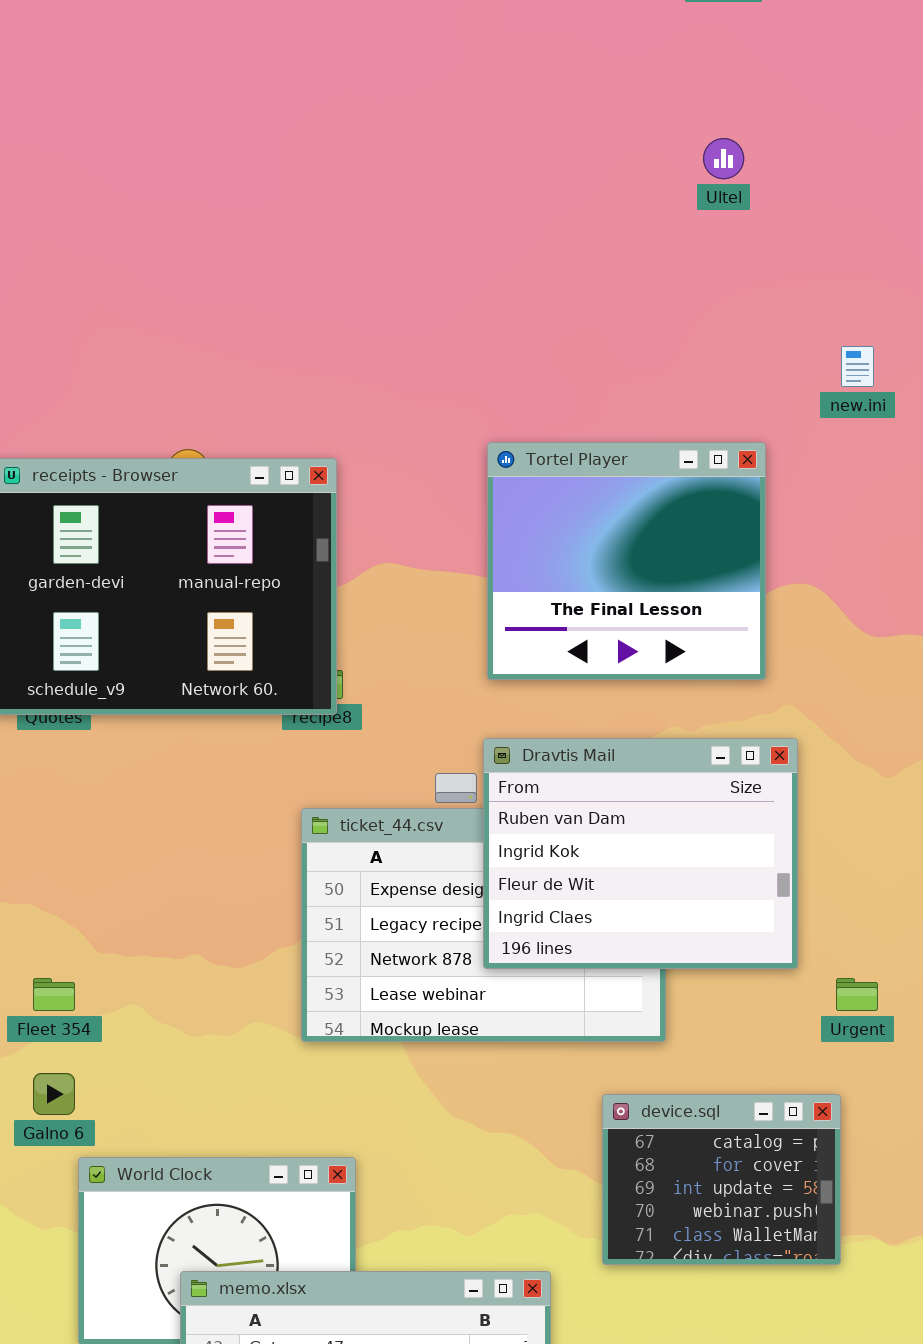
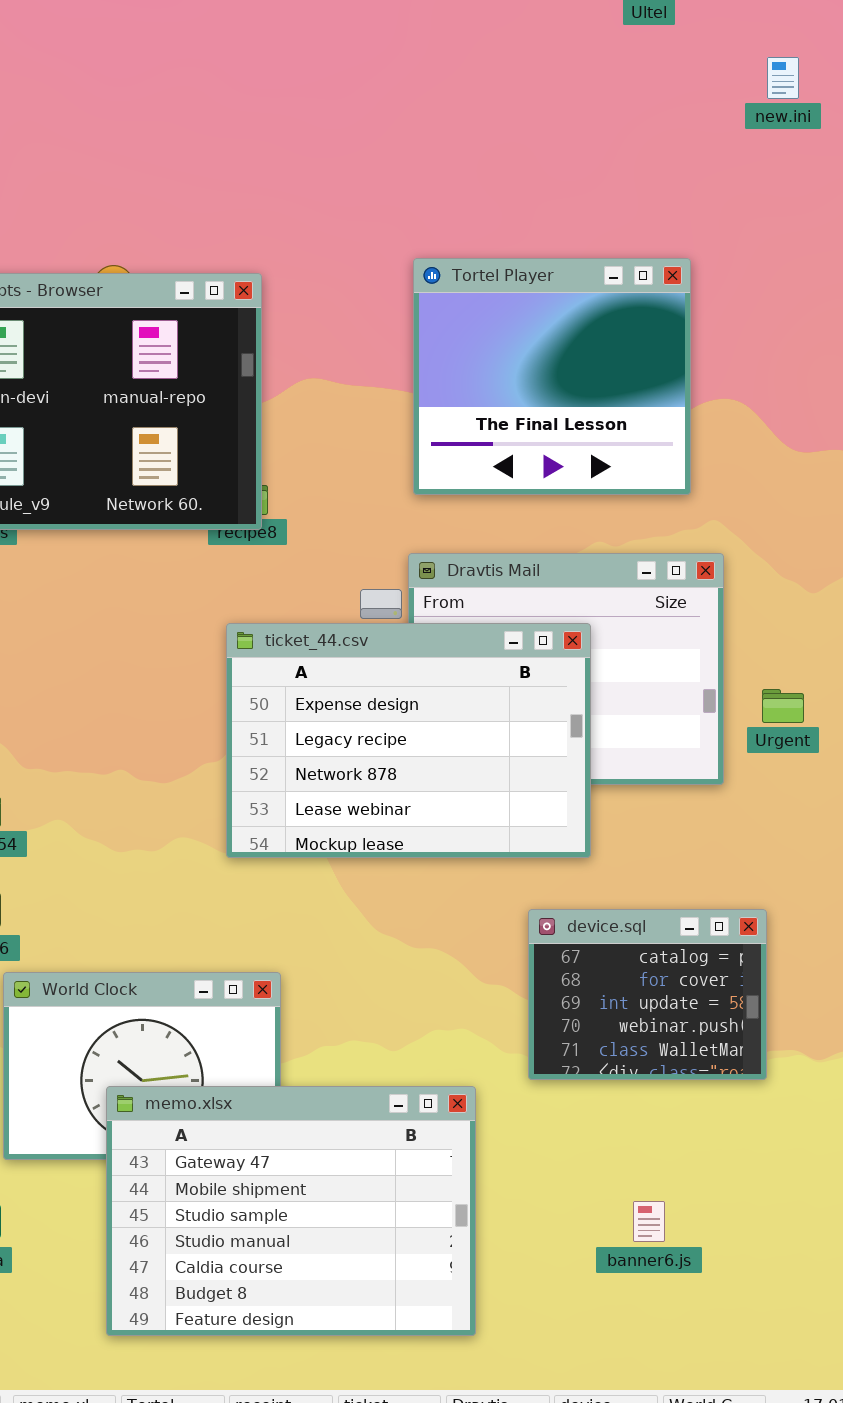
new.ini: [841,346,874,387] -> [767,57,799,99], moved
ticket_44.csv: [301,808,666,1042] -> [226,623,591,858], raised
Urgent: [836,978,878,1011] -> [762,689,804,723], moved

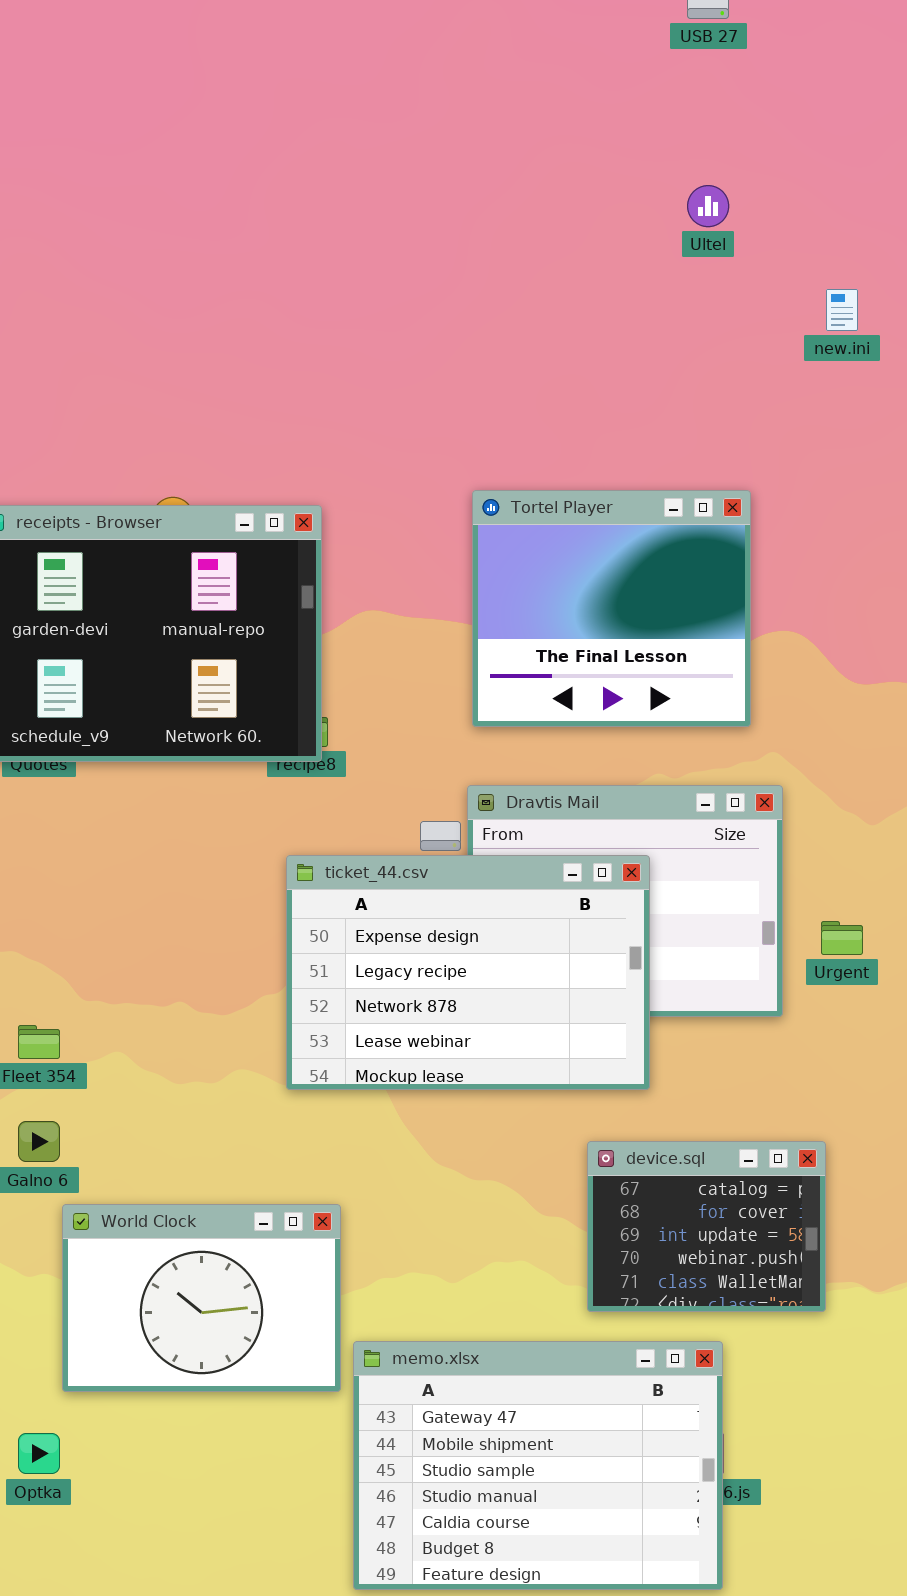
memo.xlsx: [106,1086,476,1336] -> [353,1341,723,1590], moved

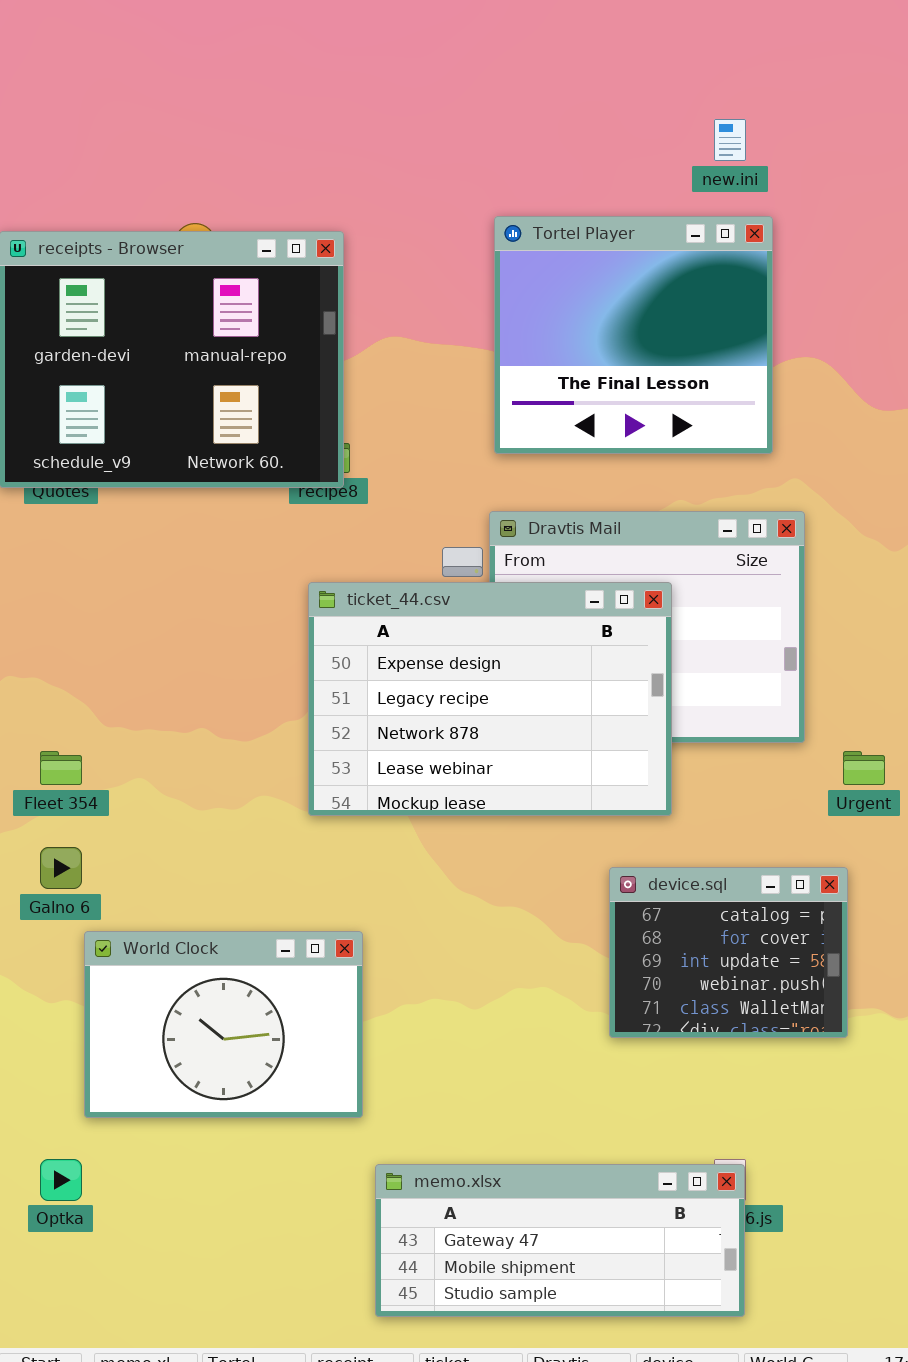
new.ini: [826,289,858,331] -> [714,119,746,161], moved
Urgent: [821,921,863,955] -> [843,751,885,785], moved
memo.xlsx: [353,1341,723,1590] -> [375,1164,745,1317], resized

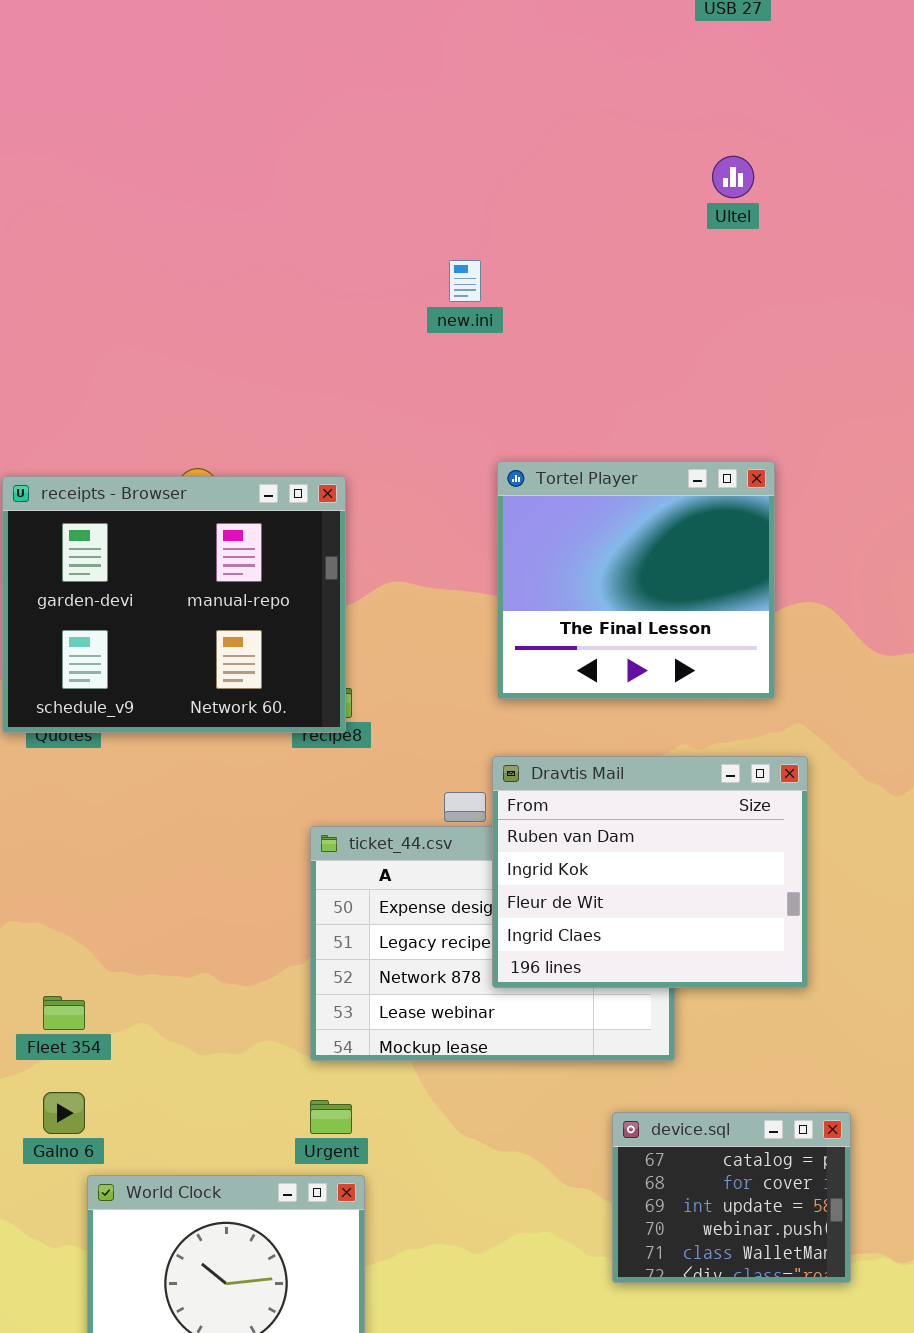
new.ini: [714,119,746,161] -> [449,260,481,302], moved
Dravtis Mail: [489,511,805,743] -> [492,756,808,988], raised
Urgent: [843,751,885,785] -> [310,1100,352,1134], moved

